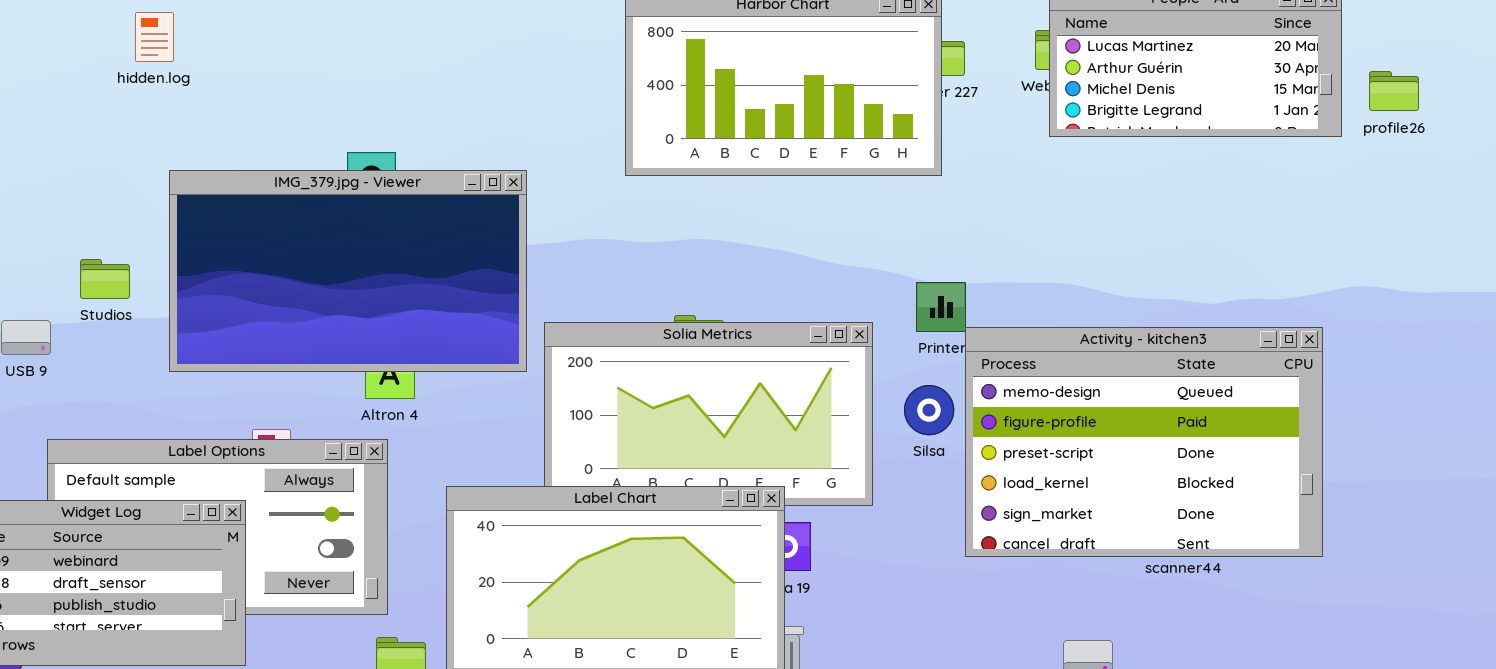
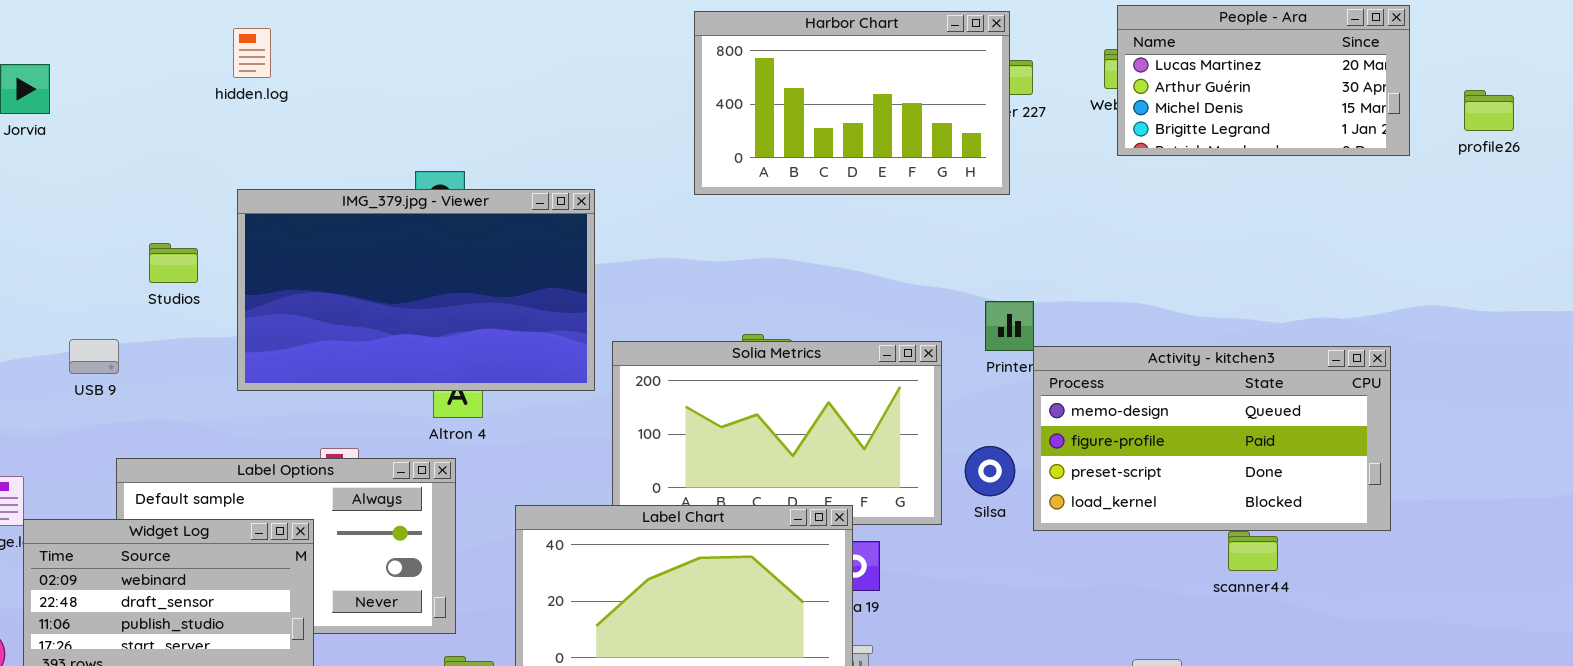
hidden.log: [135,12,174,62] -> [233,28,271,78], moved
profile26: [1369,71,1419,111] -> [1464,90,1514,131], moved
Studios: [80,259,130,299] -> [149,243,198,283], moved
Activity - kitchen3: [965,327,1323,557] -> [1033,346,1391,531], resized
Silsa: [904,385,954,435] -> [965,446,1015,496], moved

